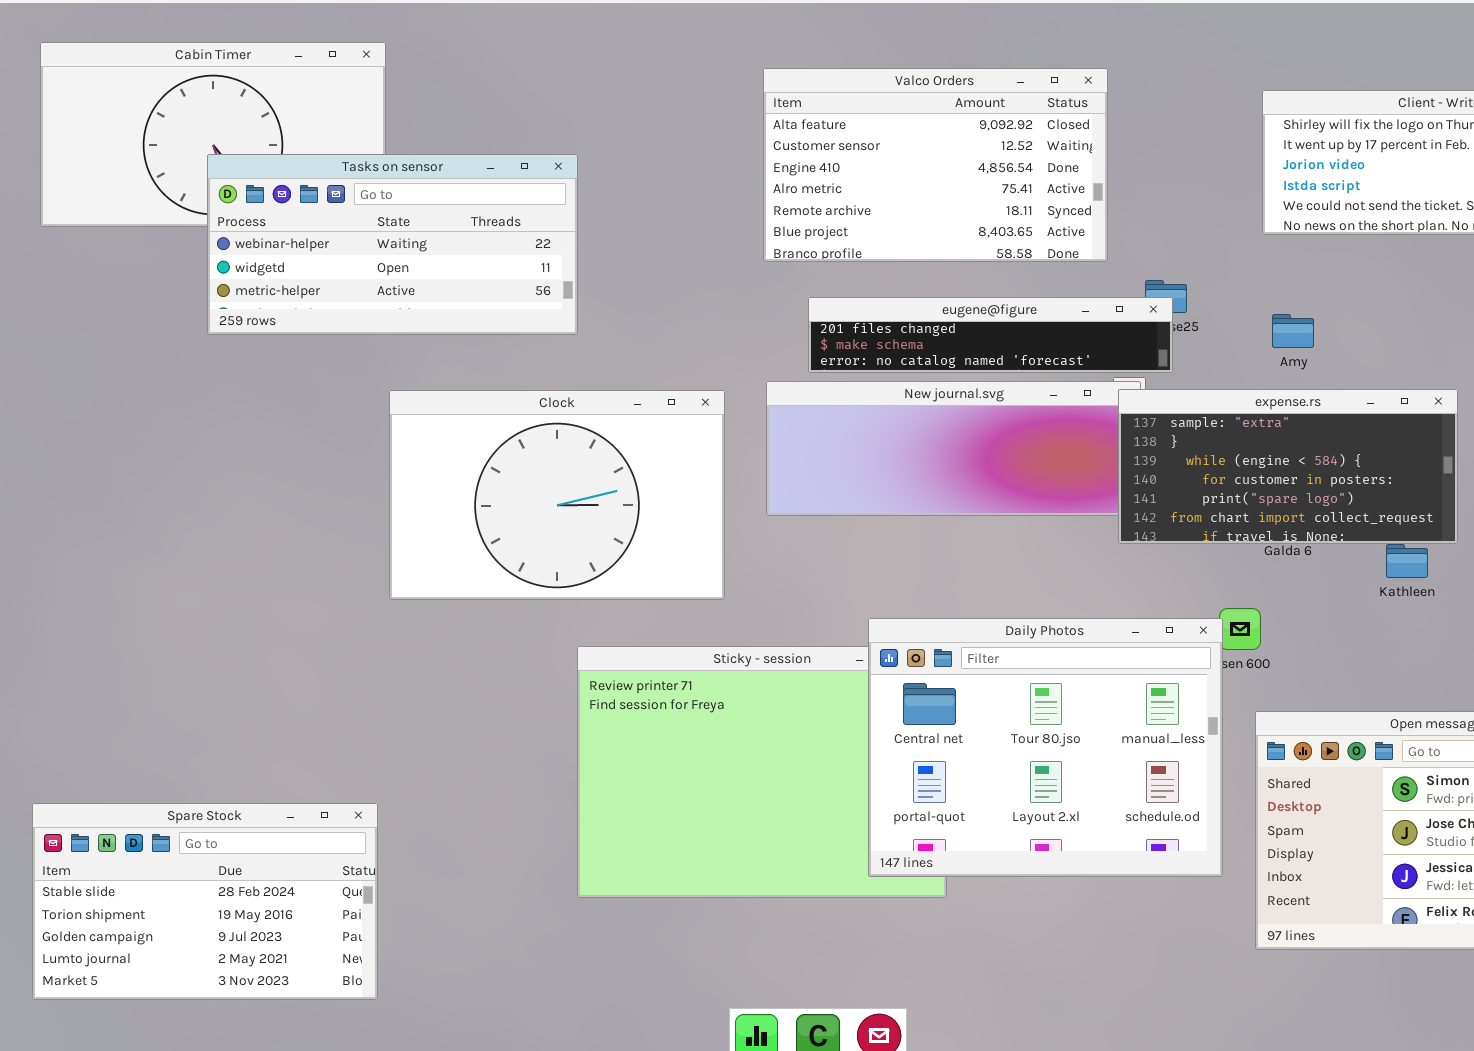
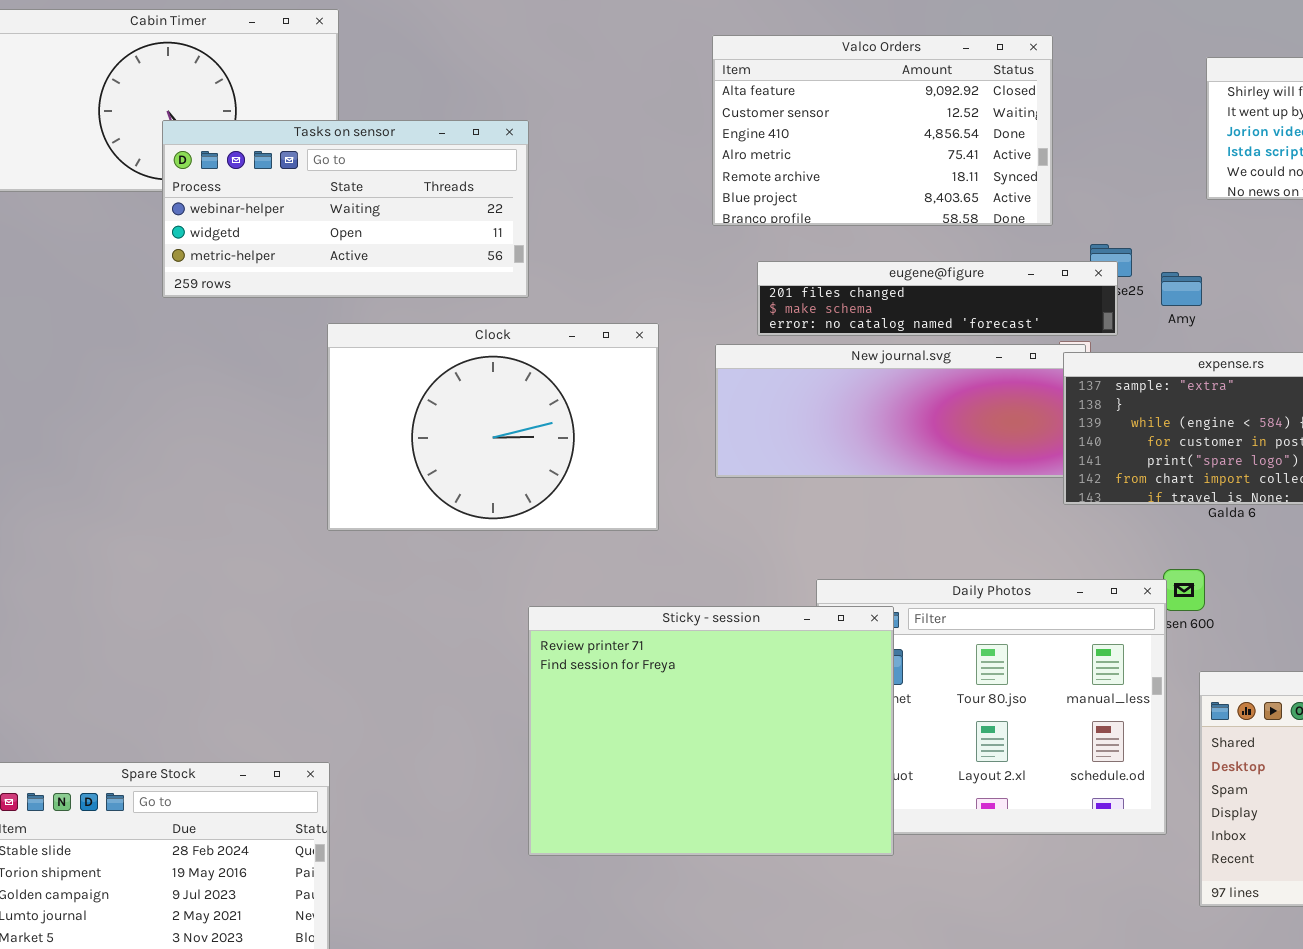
Amy: [1272,314,1314,348] -> [1161,272,1202,306], moved
Clock: [389,390,725,600] -> [327,323,659,531], moved
Sticky - session: [577,646,947,898] -> [528,606,894,856], raised

